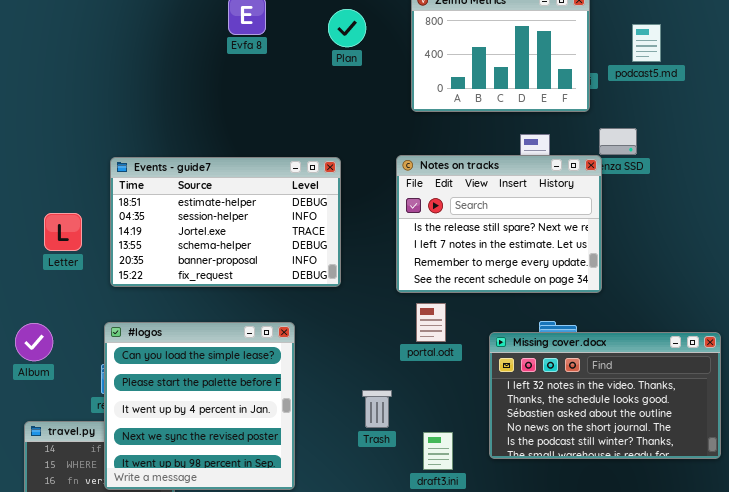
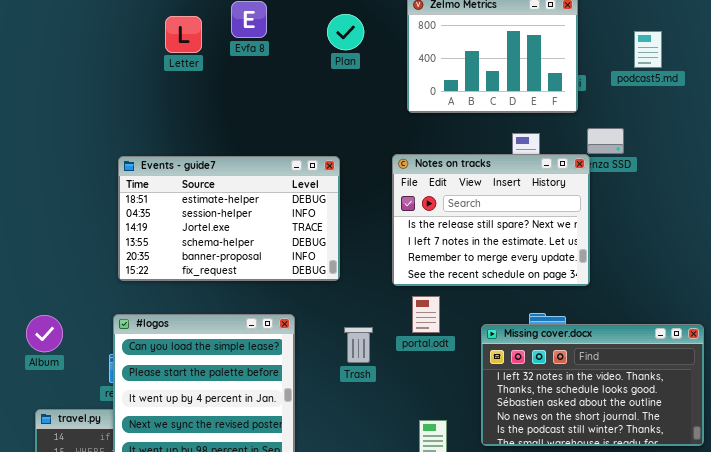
podcast5.md: [632,24,661,62] -> [634,31,662,68], moved
Letter: [44,213,82,251] -> [165,16,202,53], moved
Trash: [362,390,392,428] -> [344,327,373,363], moved

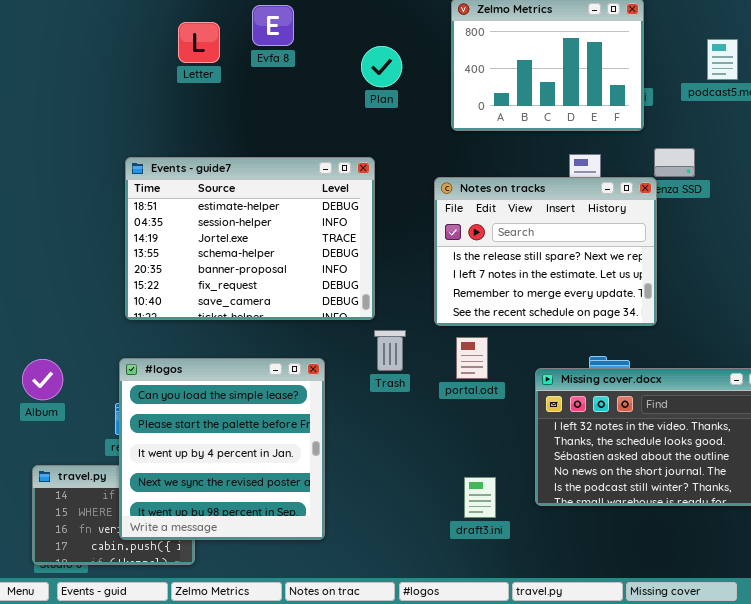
Plan: [327,14,364,50] -> [361,46,402,87], moved
Events - guide7: [118,156,340,281] -> [125,157,375,320], resized
Trash: [344,327,373,363] -> [374,330,406,371], moved

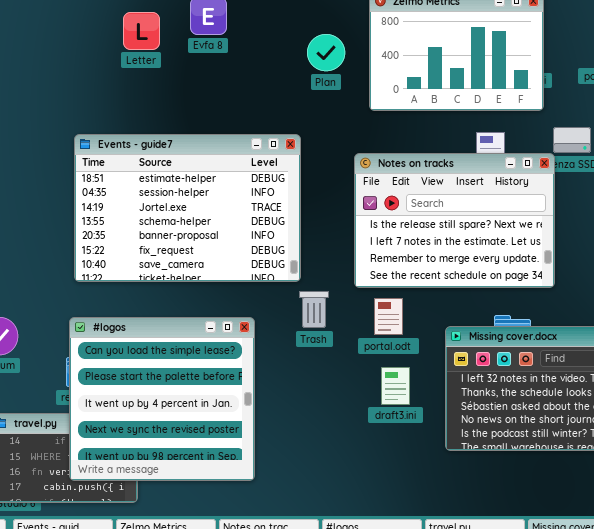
Plan: [361,46,402,87] -> [307,34,345,71], moved
draft3.ini: [464,477,496,518] -> [381,367,410,405], moved

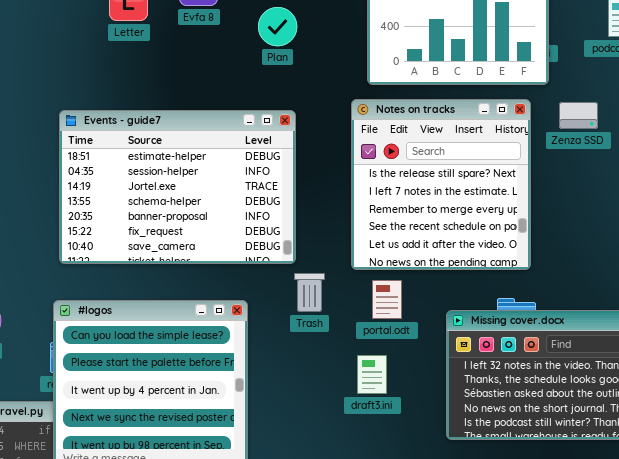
Plan: [307,34,345,71] -> [258,7,297,46], moved
Notes on tracks: [354,153,555,288] -> [351,99,531,270], resized
draft3.ini: [381,367,410,405] -> [357,355,387,394], moved

